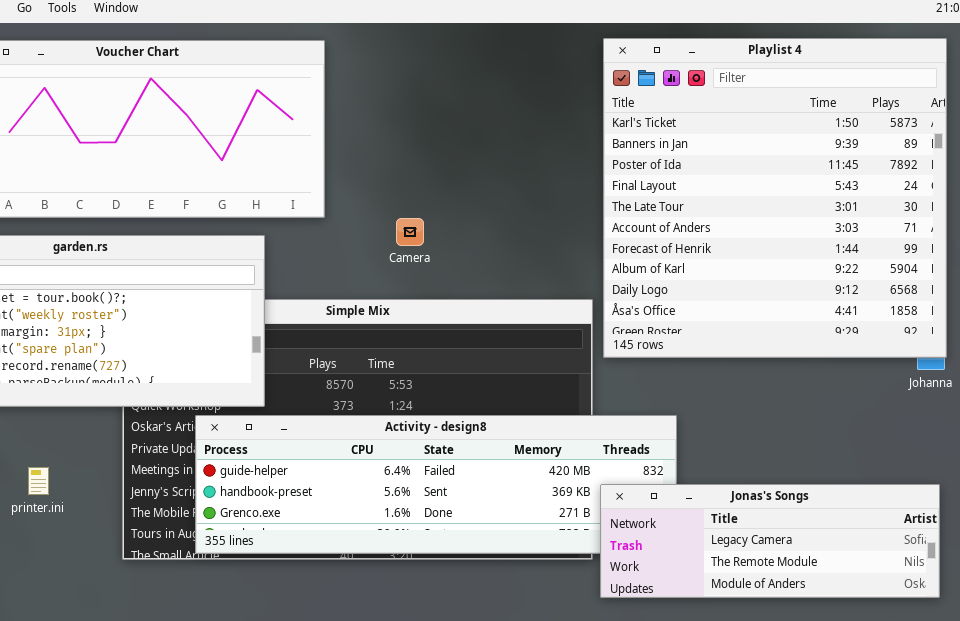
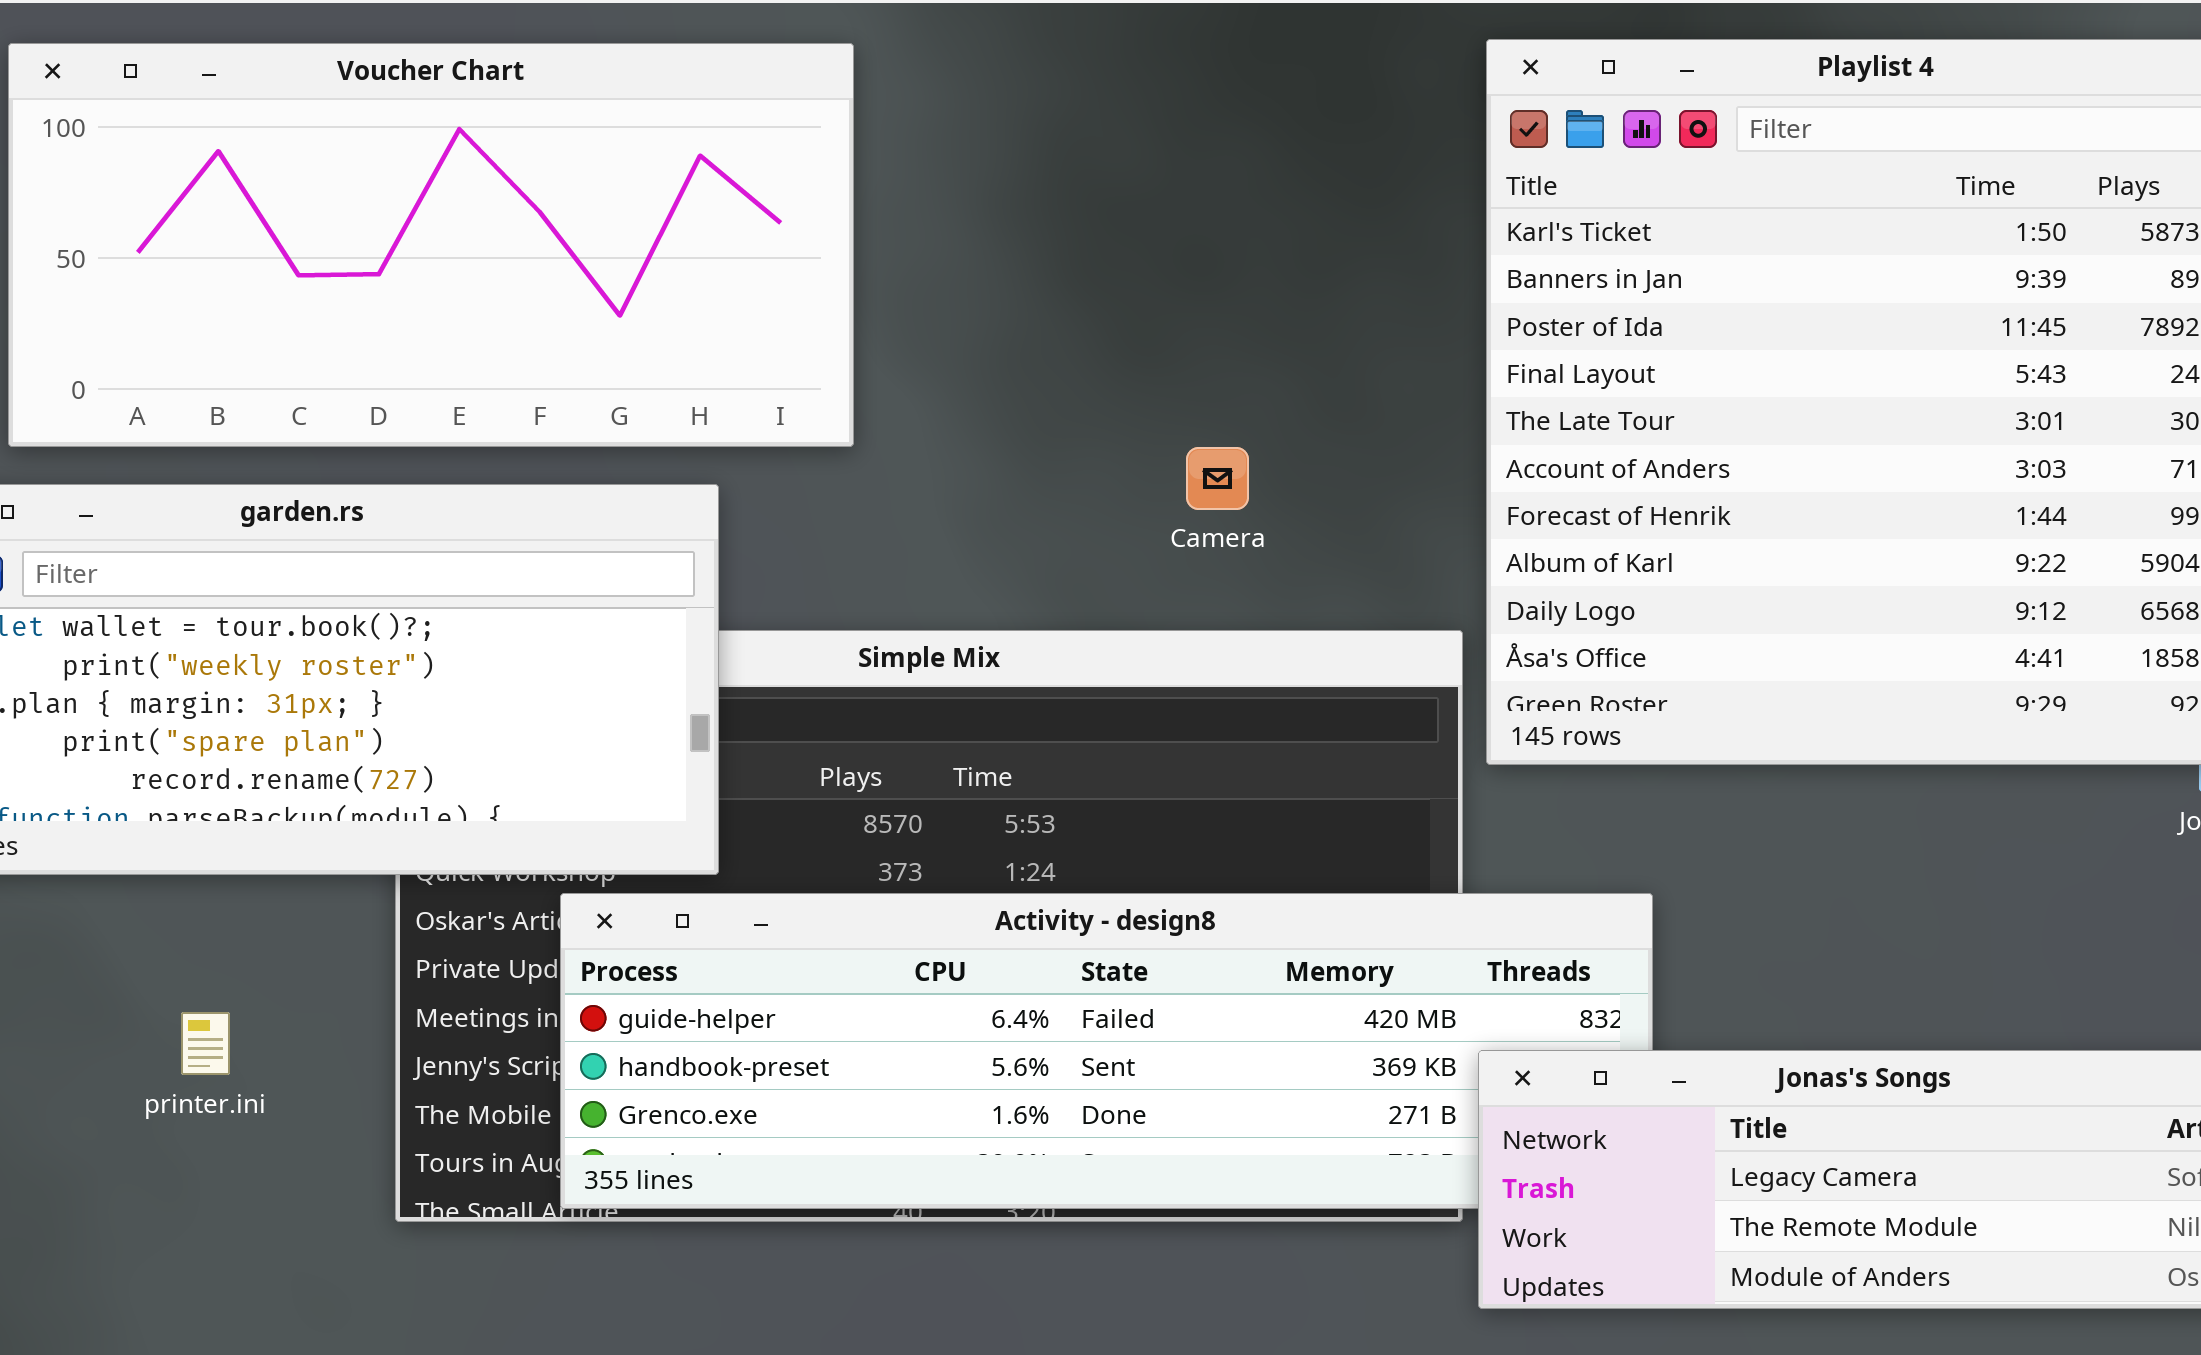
Camera: [396,218,424,246] -> [1186,447,1249,510], moved

